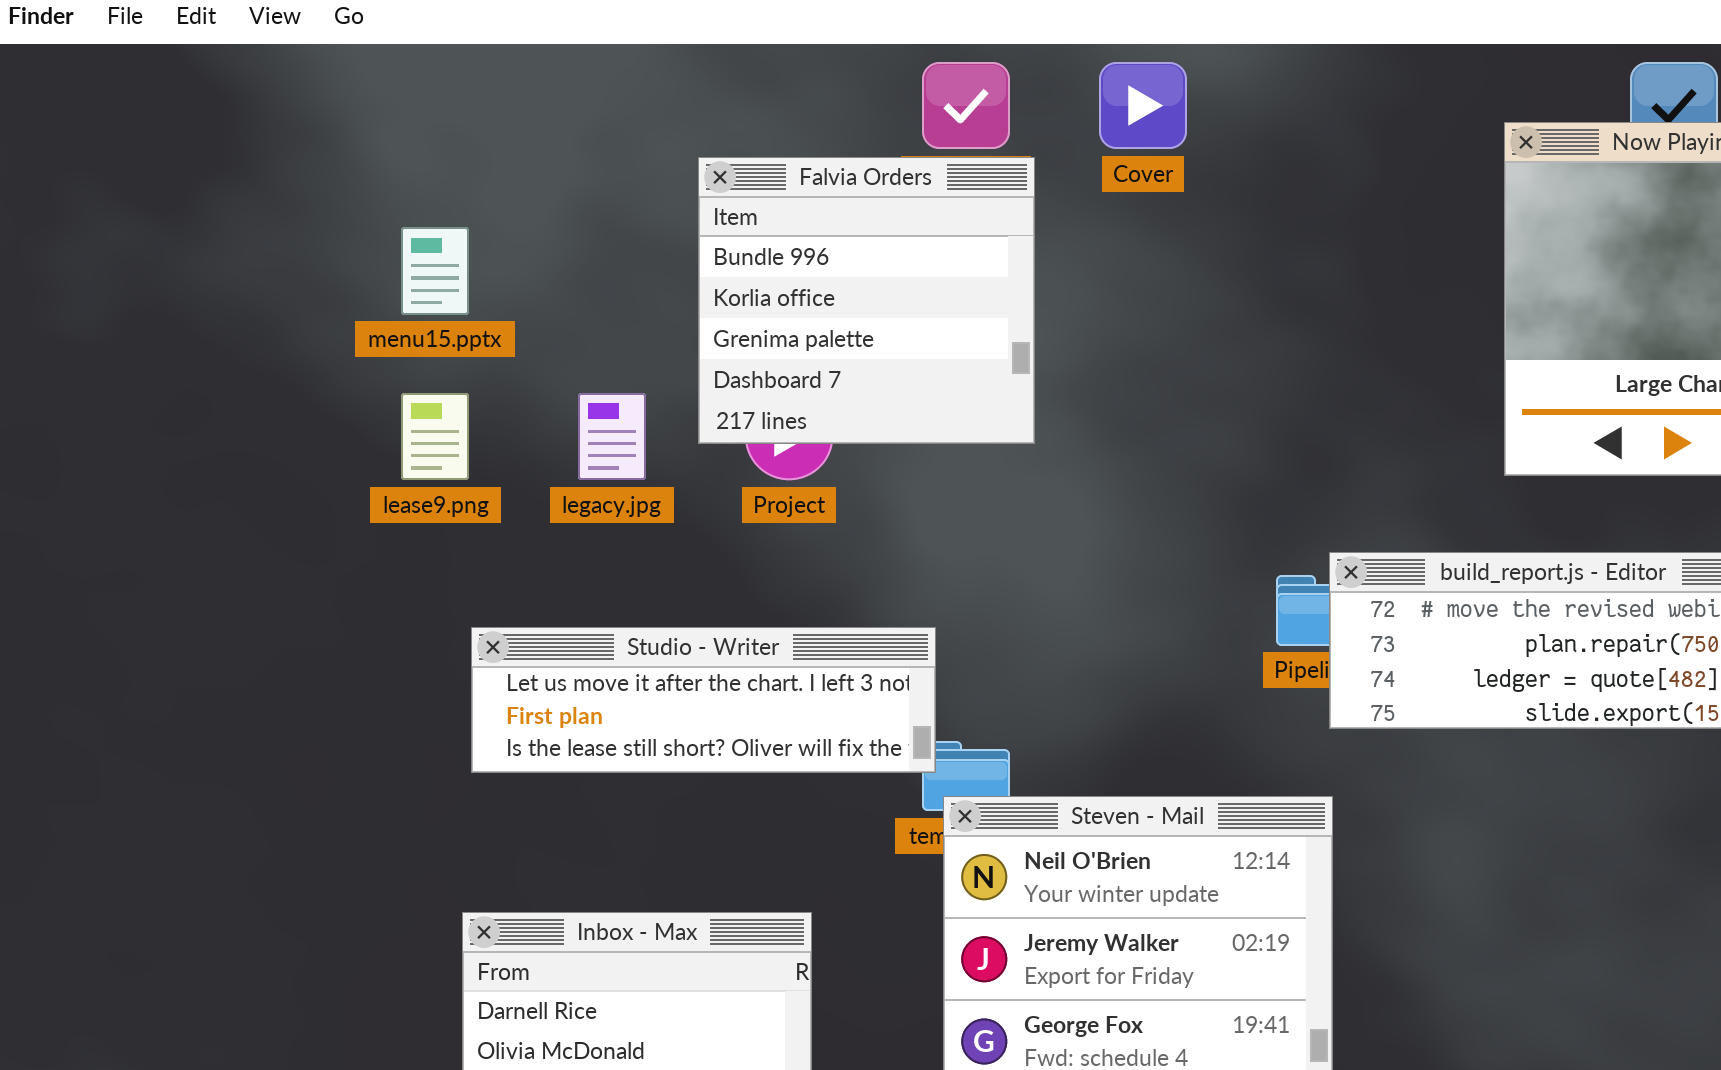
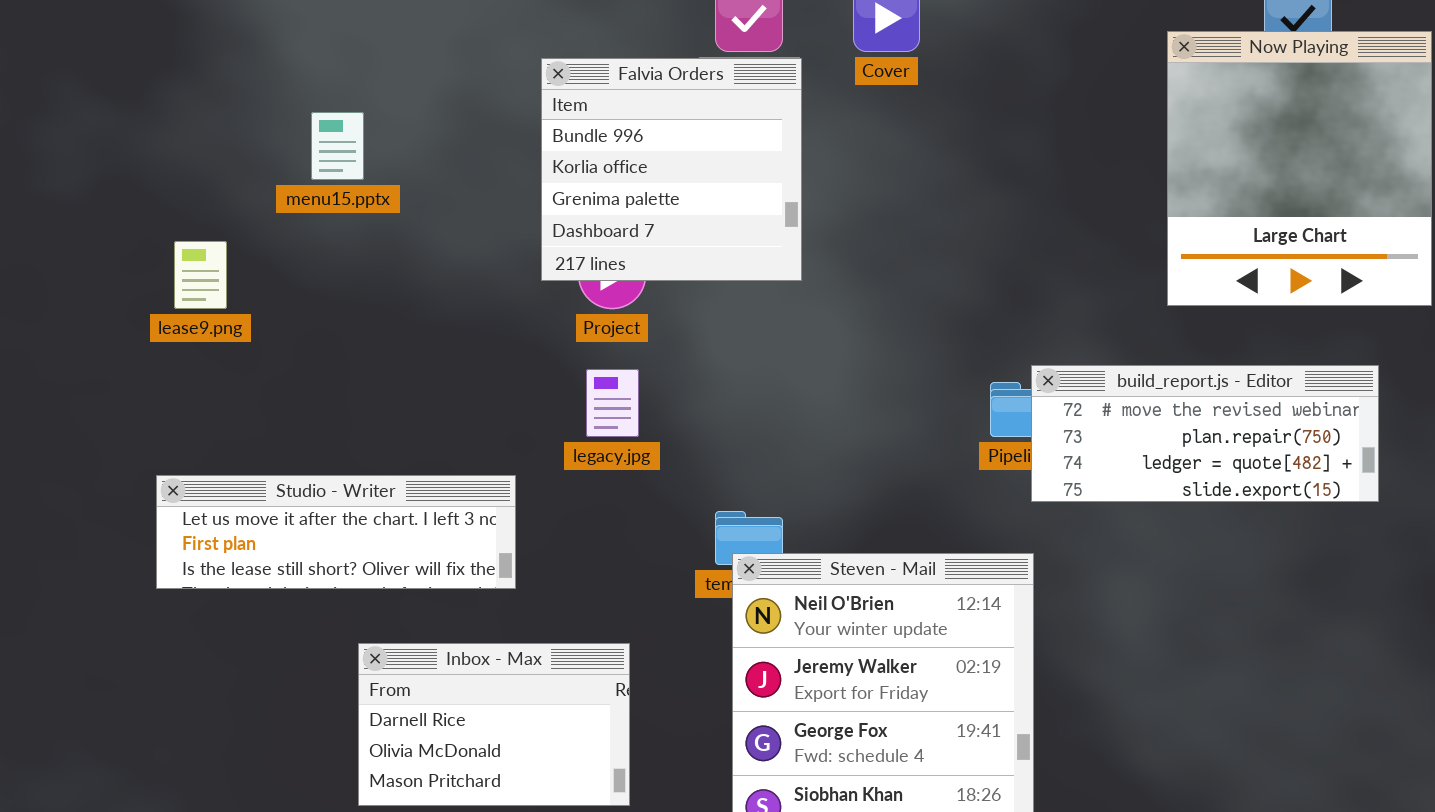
lease9.png: [401,393,469,480] -> [174,241,227,309], moved
legacy.jpg: [578,393,646,480] -> [586,369,639,437], moved
Studio - Writer: [471,627,936,773] -> [156,475,516,589], moved

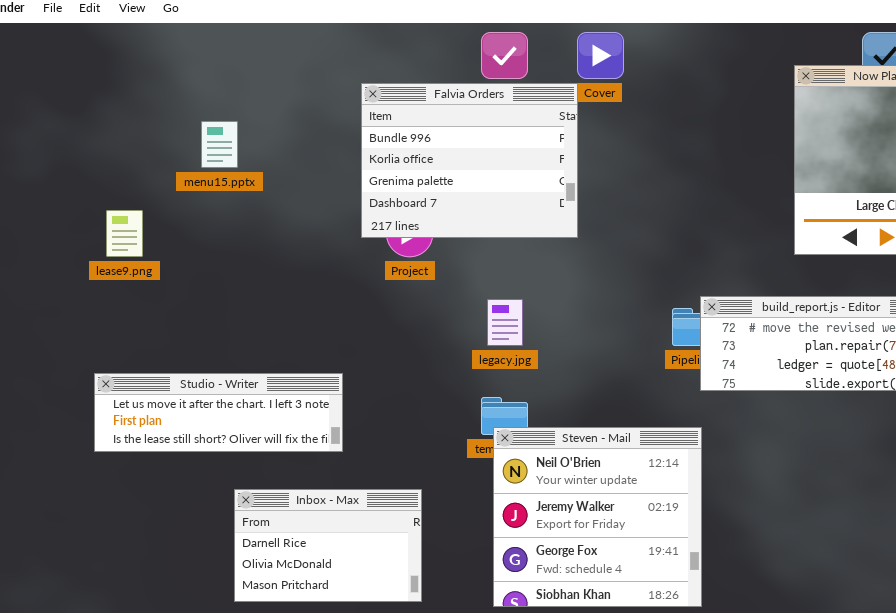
Falvia Orders: [541,58,802,281] -> [361,83,578,238], resized
legacy.jpg: [586,369,639,437] -> [487,299,523,346], moved

